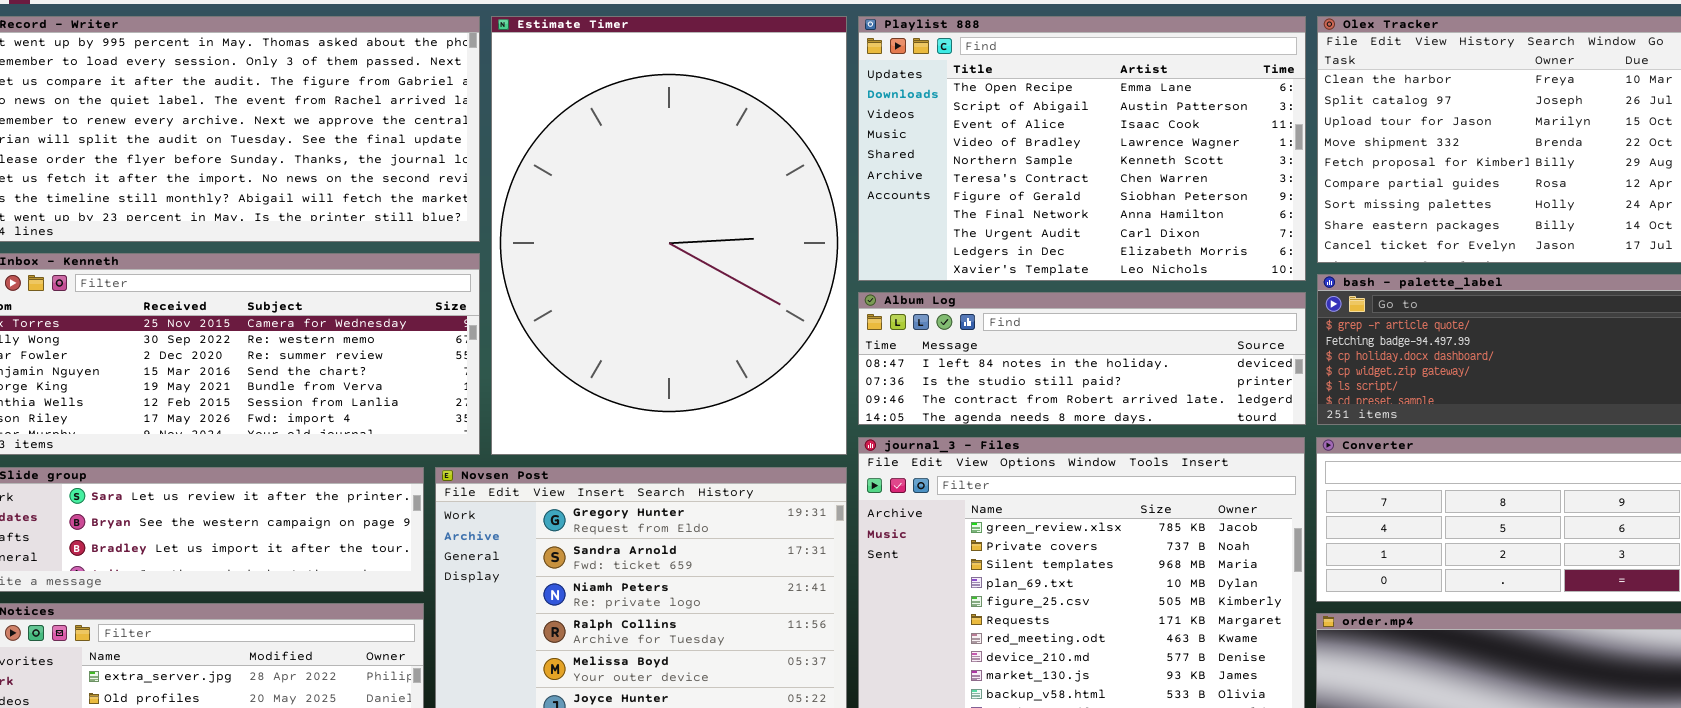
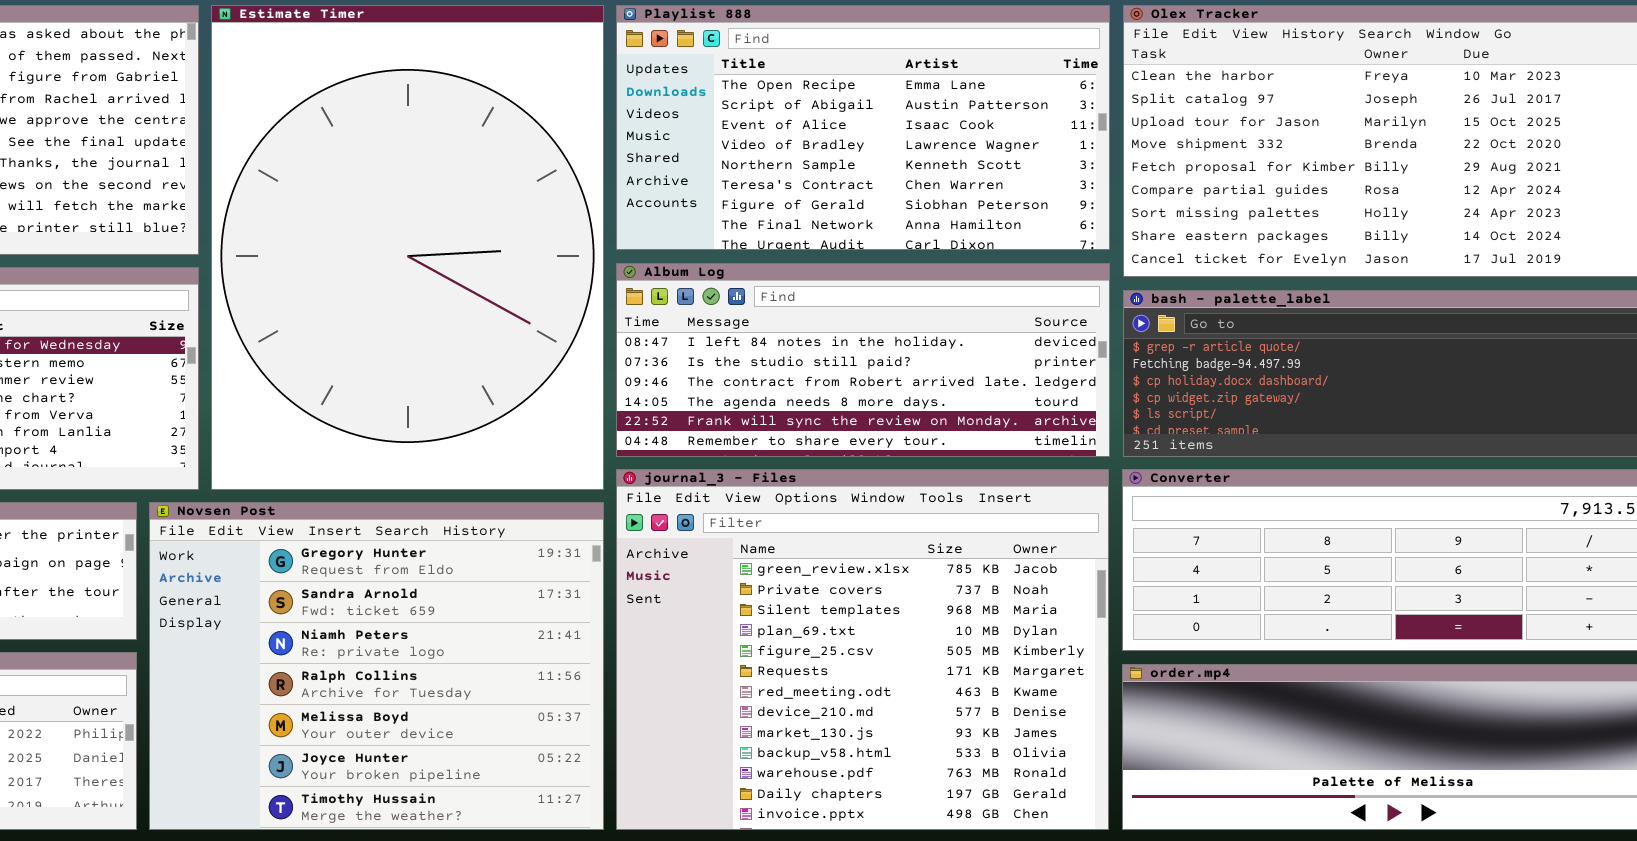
Playlist 888: [858,16,1306,281] -> [616,5,1110,250], resized
Album Log: [858,292,1306,425] -> [616,263,1110,457], resized

